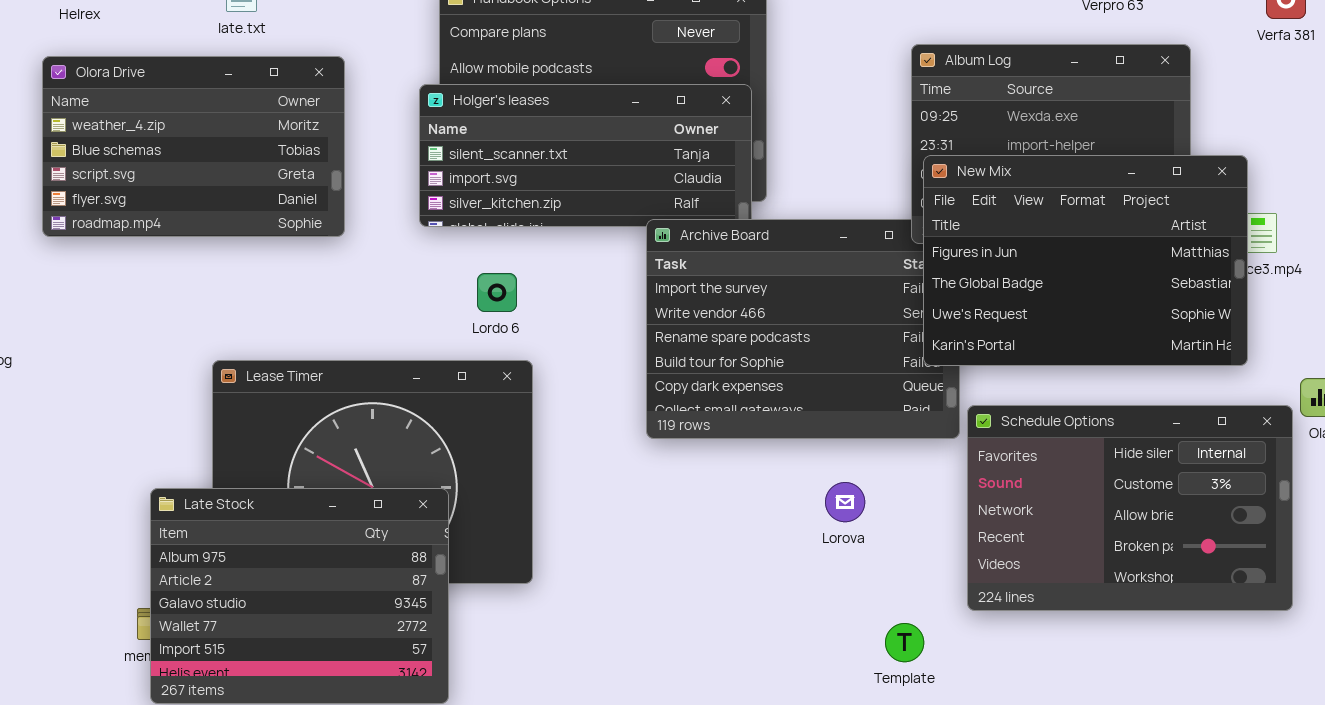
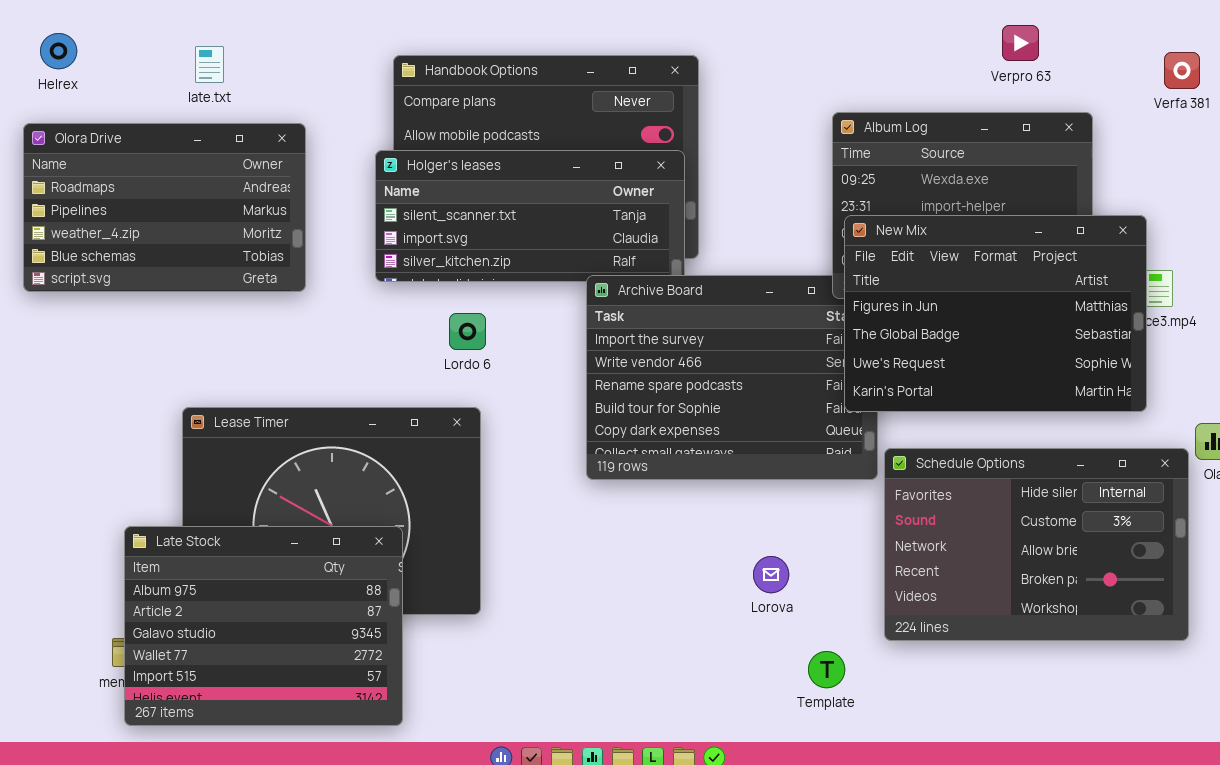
Olora Drive: [42,56,345,237] -> [23,123,306,292], scrolled up 2 rows
Lordo 6: [477,273,517,312] -> [449,313,486,350], moved
Lorova: [825,482,865,522] -> [753,556,789,593], moved

